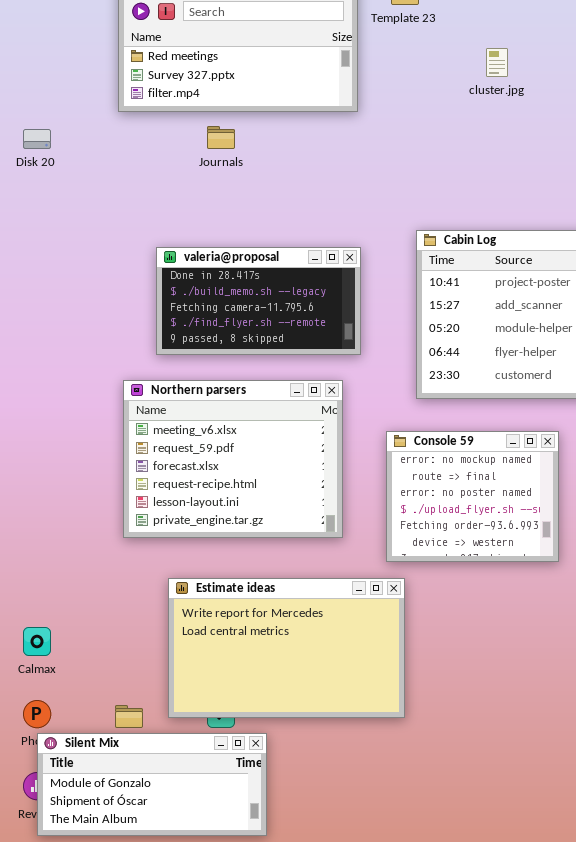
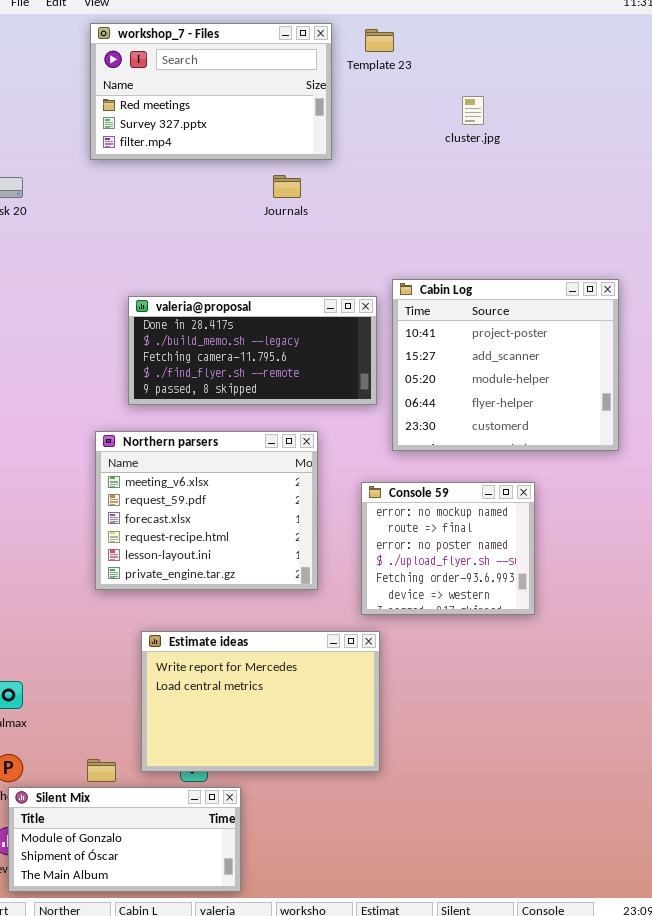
Journals: [207,126,235,149] -> [273,175,301,198], moved
valeria@proposal: [156,247,361,355] -> [128,296,377,405], resized

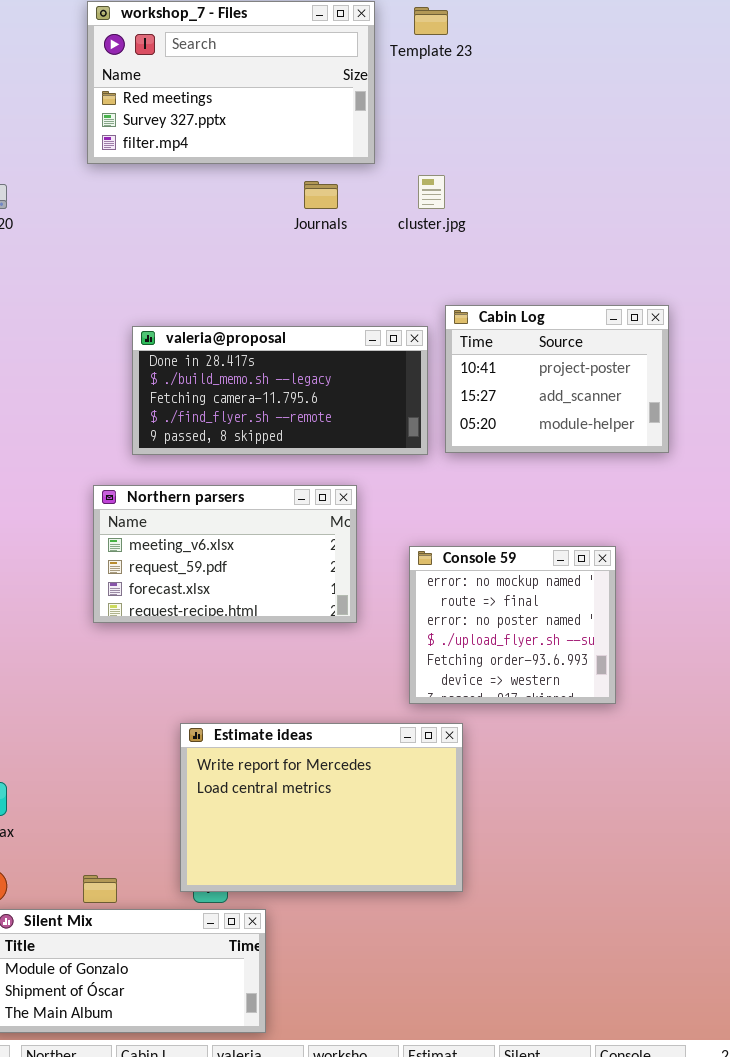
cluster.jpg: [462,96,484,125] -> [418,175,445,209], moved
Cabin Log: [392,279,619,451] -> [445,305,669,453], resized
Northern parsers: [95,431,318,590] -> [93,485,357,623], resized
Estimate ideas: [141,631,380,772] -> [180,723,463,892], moved

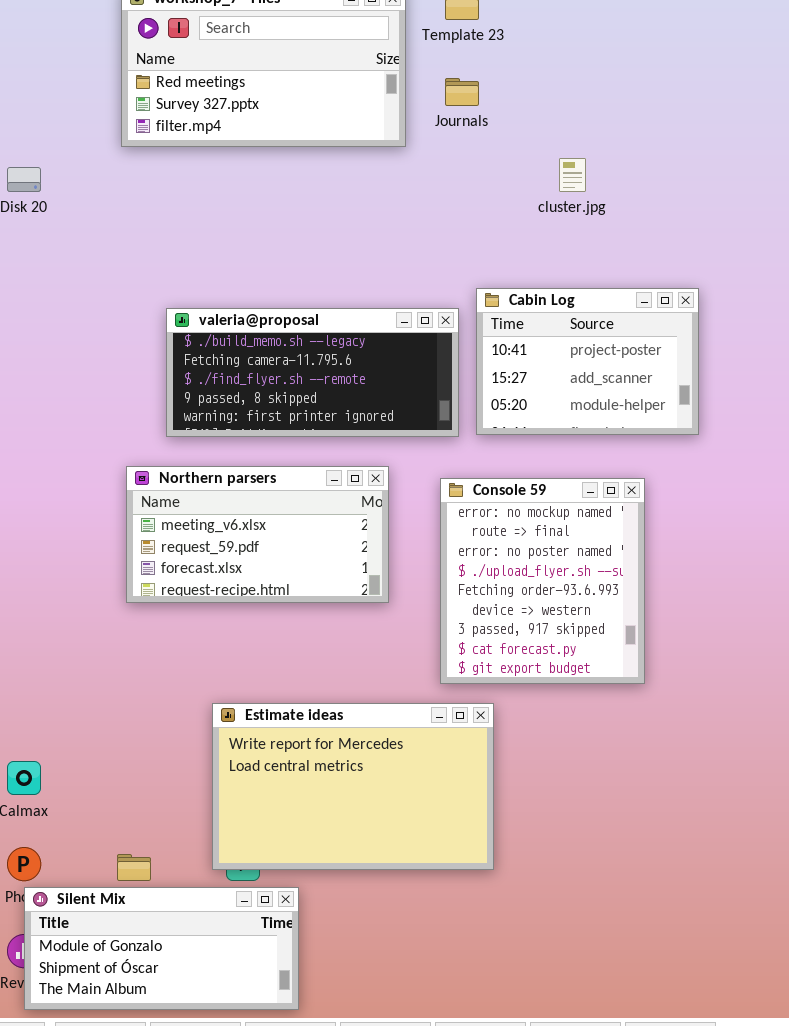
cluster.jpg: [418,175,445,209] -> [559,158,586,192], moved
Journals: [304,181,338,209] -> [445,78,479,106], moved
valeria@proposal: [132,326,428,455] -> [166,308,459,437], scrolled down 1 row
Console 59: [409,546,616,704] -> [440,478,645,684], resized

